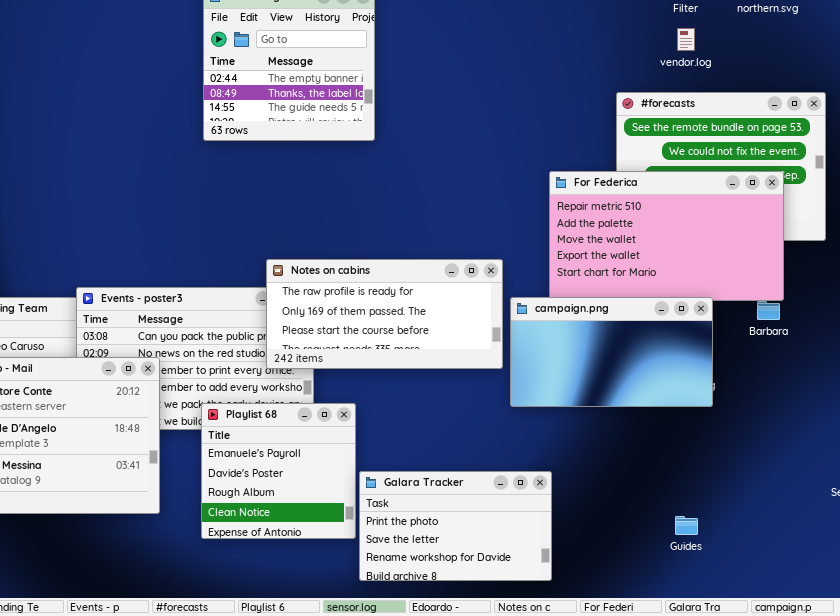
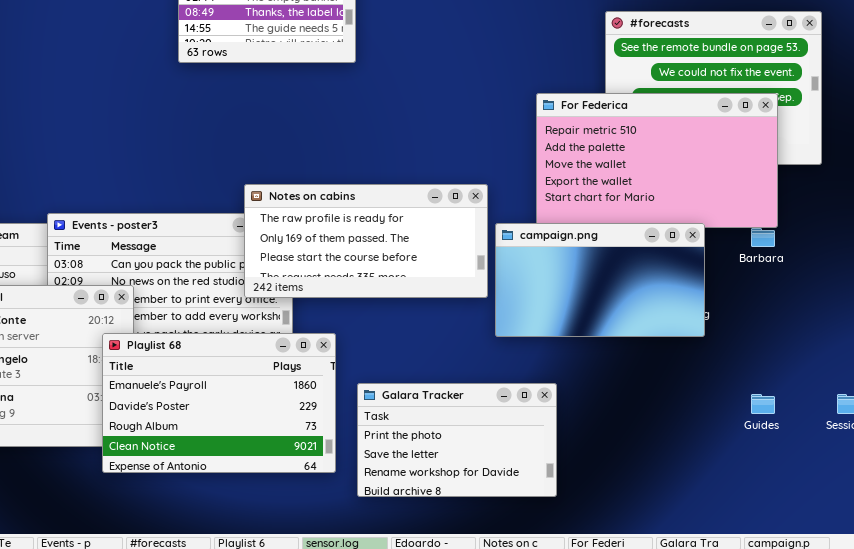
Playlist 68: [201,403,356,539] -> [102,333,336,473], resized
Galara Tracker: [359,471,552,581] -> [357,383,557,497], moved
Guides: [675,516,698,535] -> [751,394,775,414], moved

